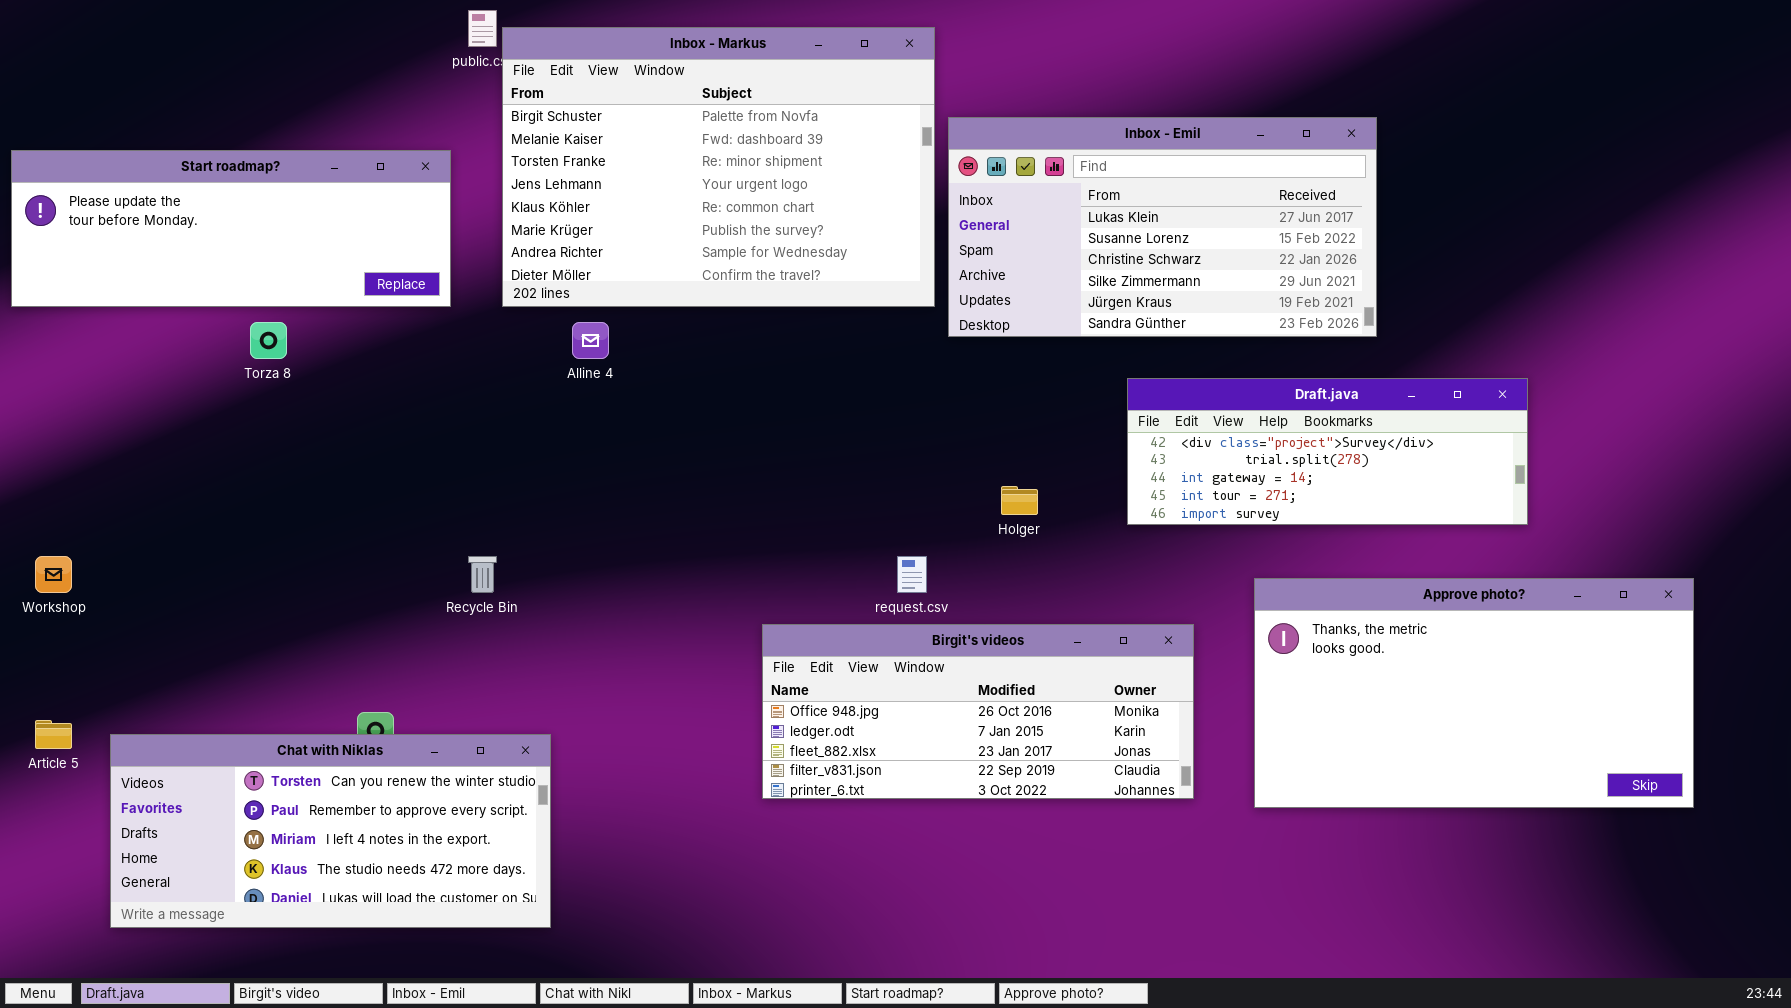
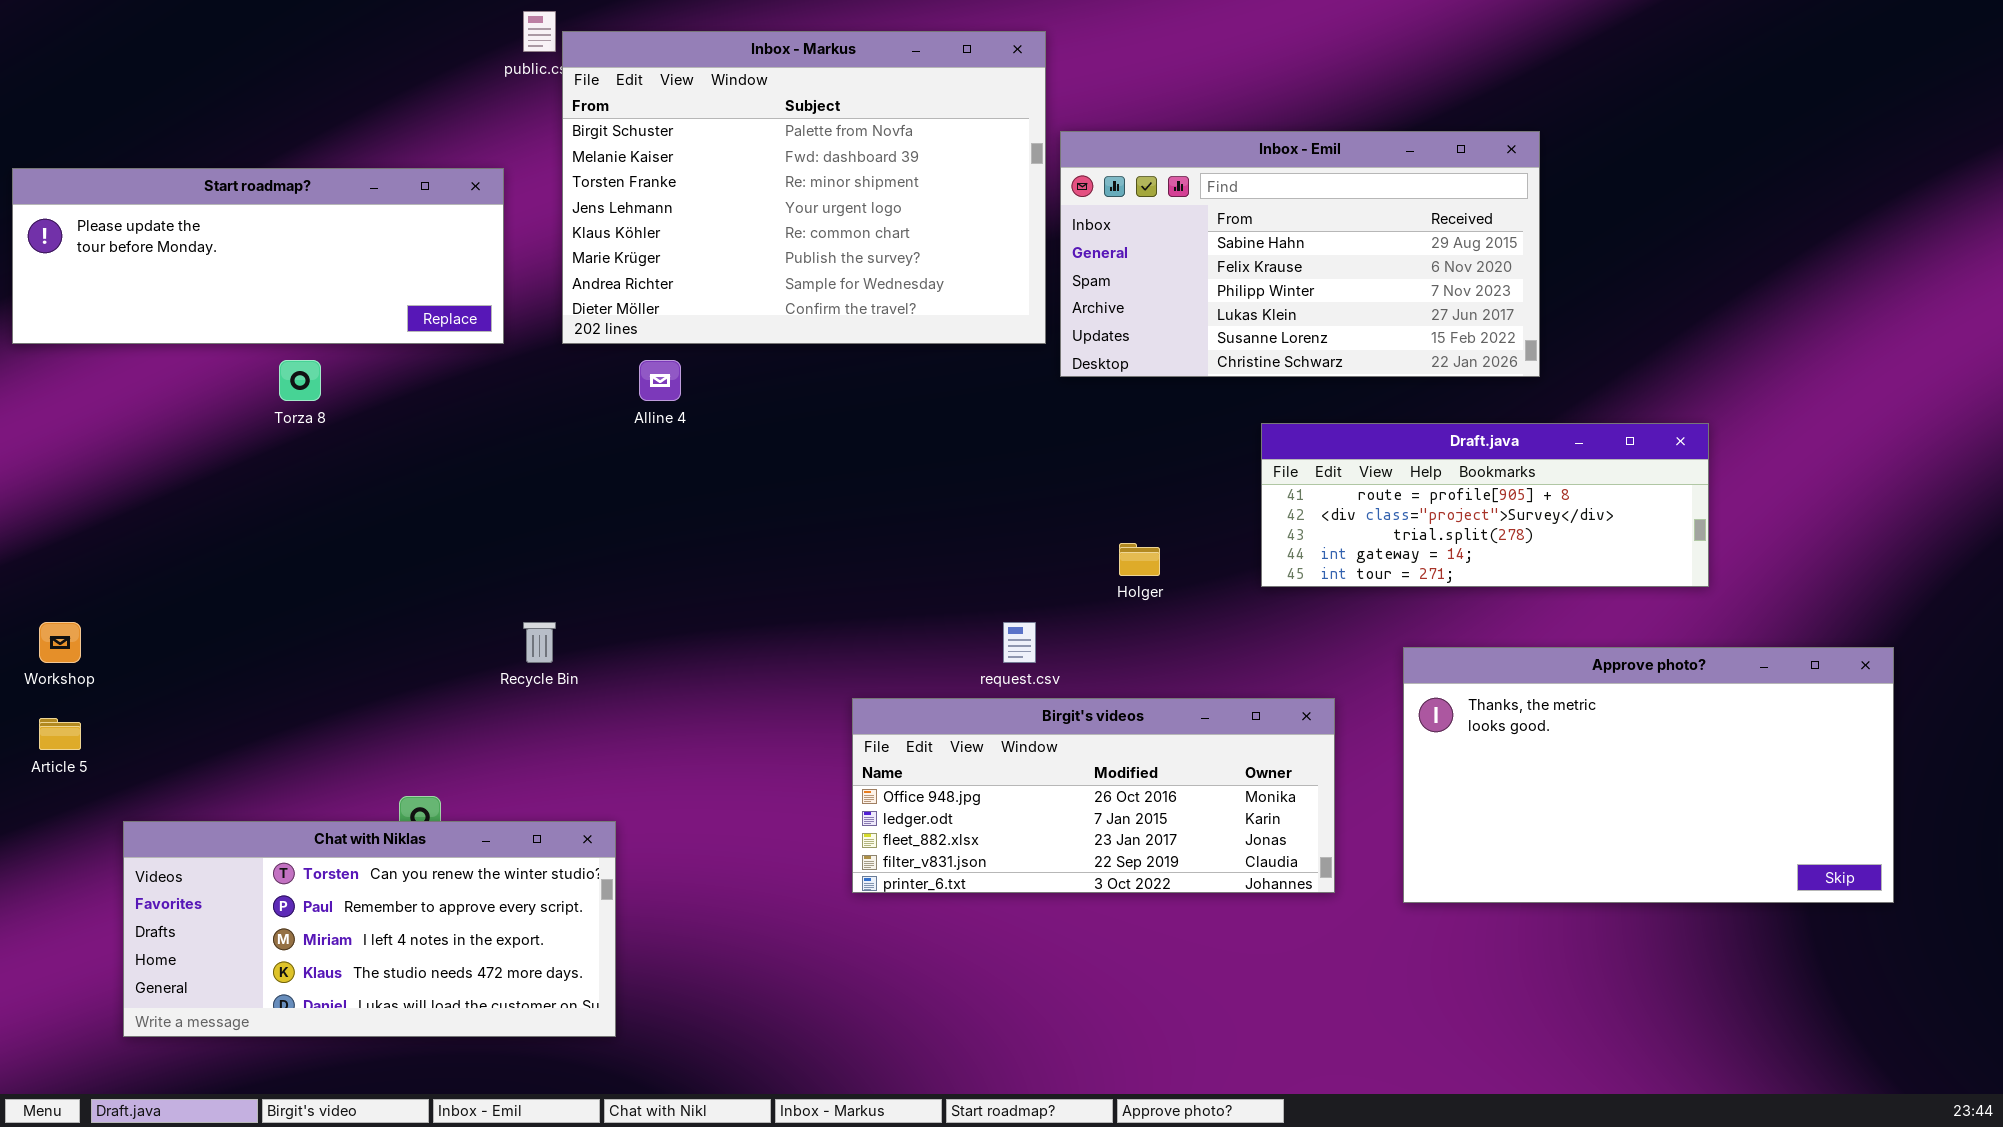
Inbox - Emil: [948,117,1377,337] -> [1060,131,1540,377], scrolled up 3 rows
Draft.java: [1127,378,1528,525] -> [1261,423,1709,587], scrolled up 1 row
Article 5: [35,720,72,749] -> [39,718,81,750], moved

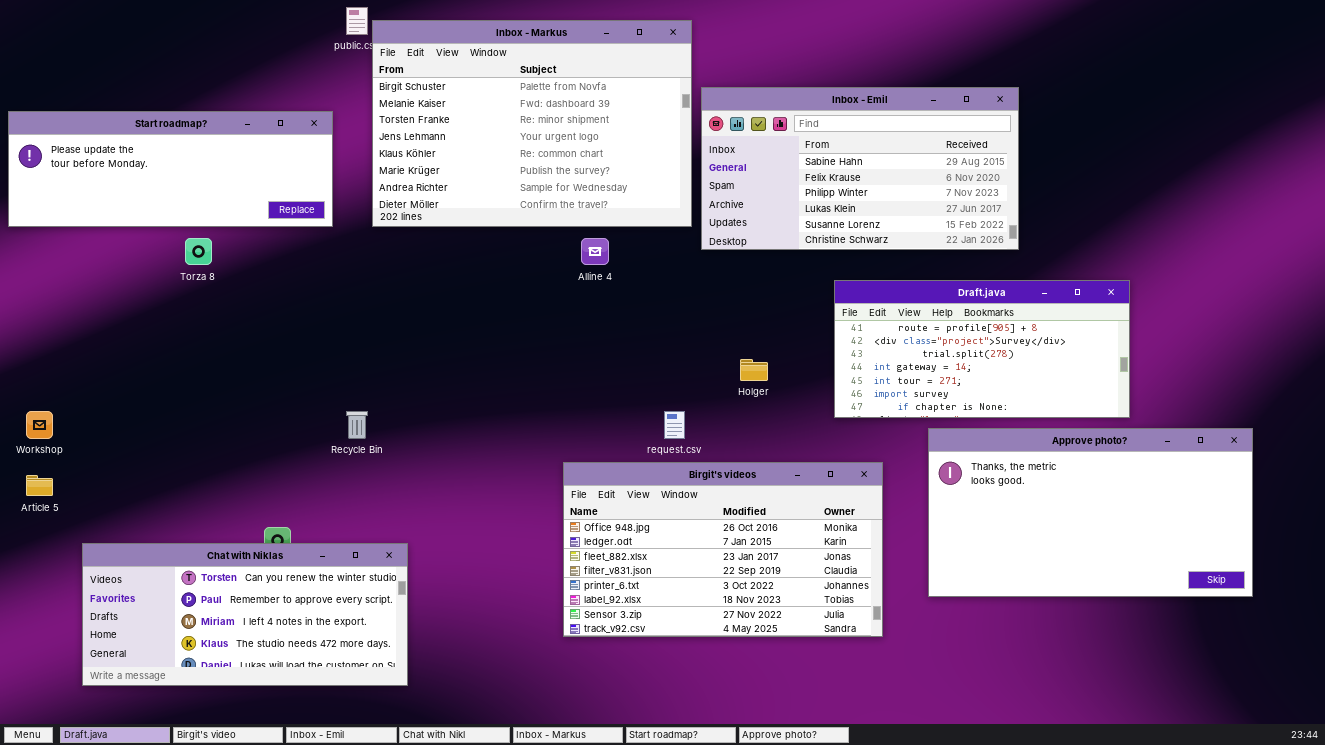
Alline 4: [639,360,681,401] -> [581,238,609,265], moved
Draft.java: [1261,423,1709,587] -> [834,280,1130,418], resized
Birgit's videos: [852,698,1335,893] -> [563,462,883,637], resized

